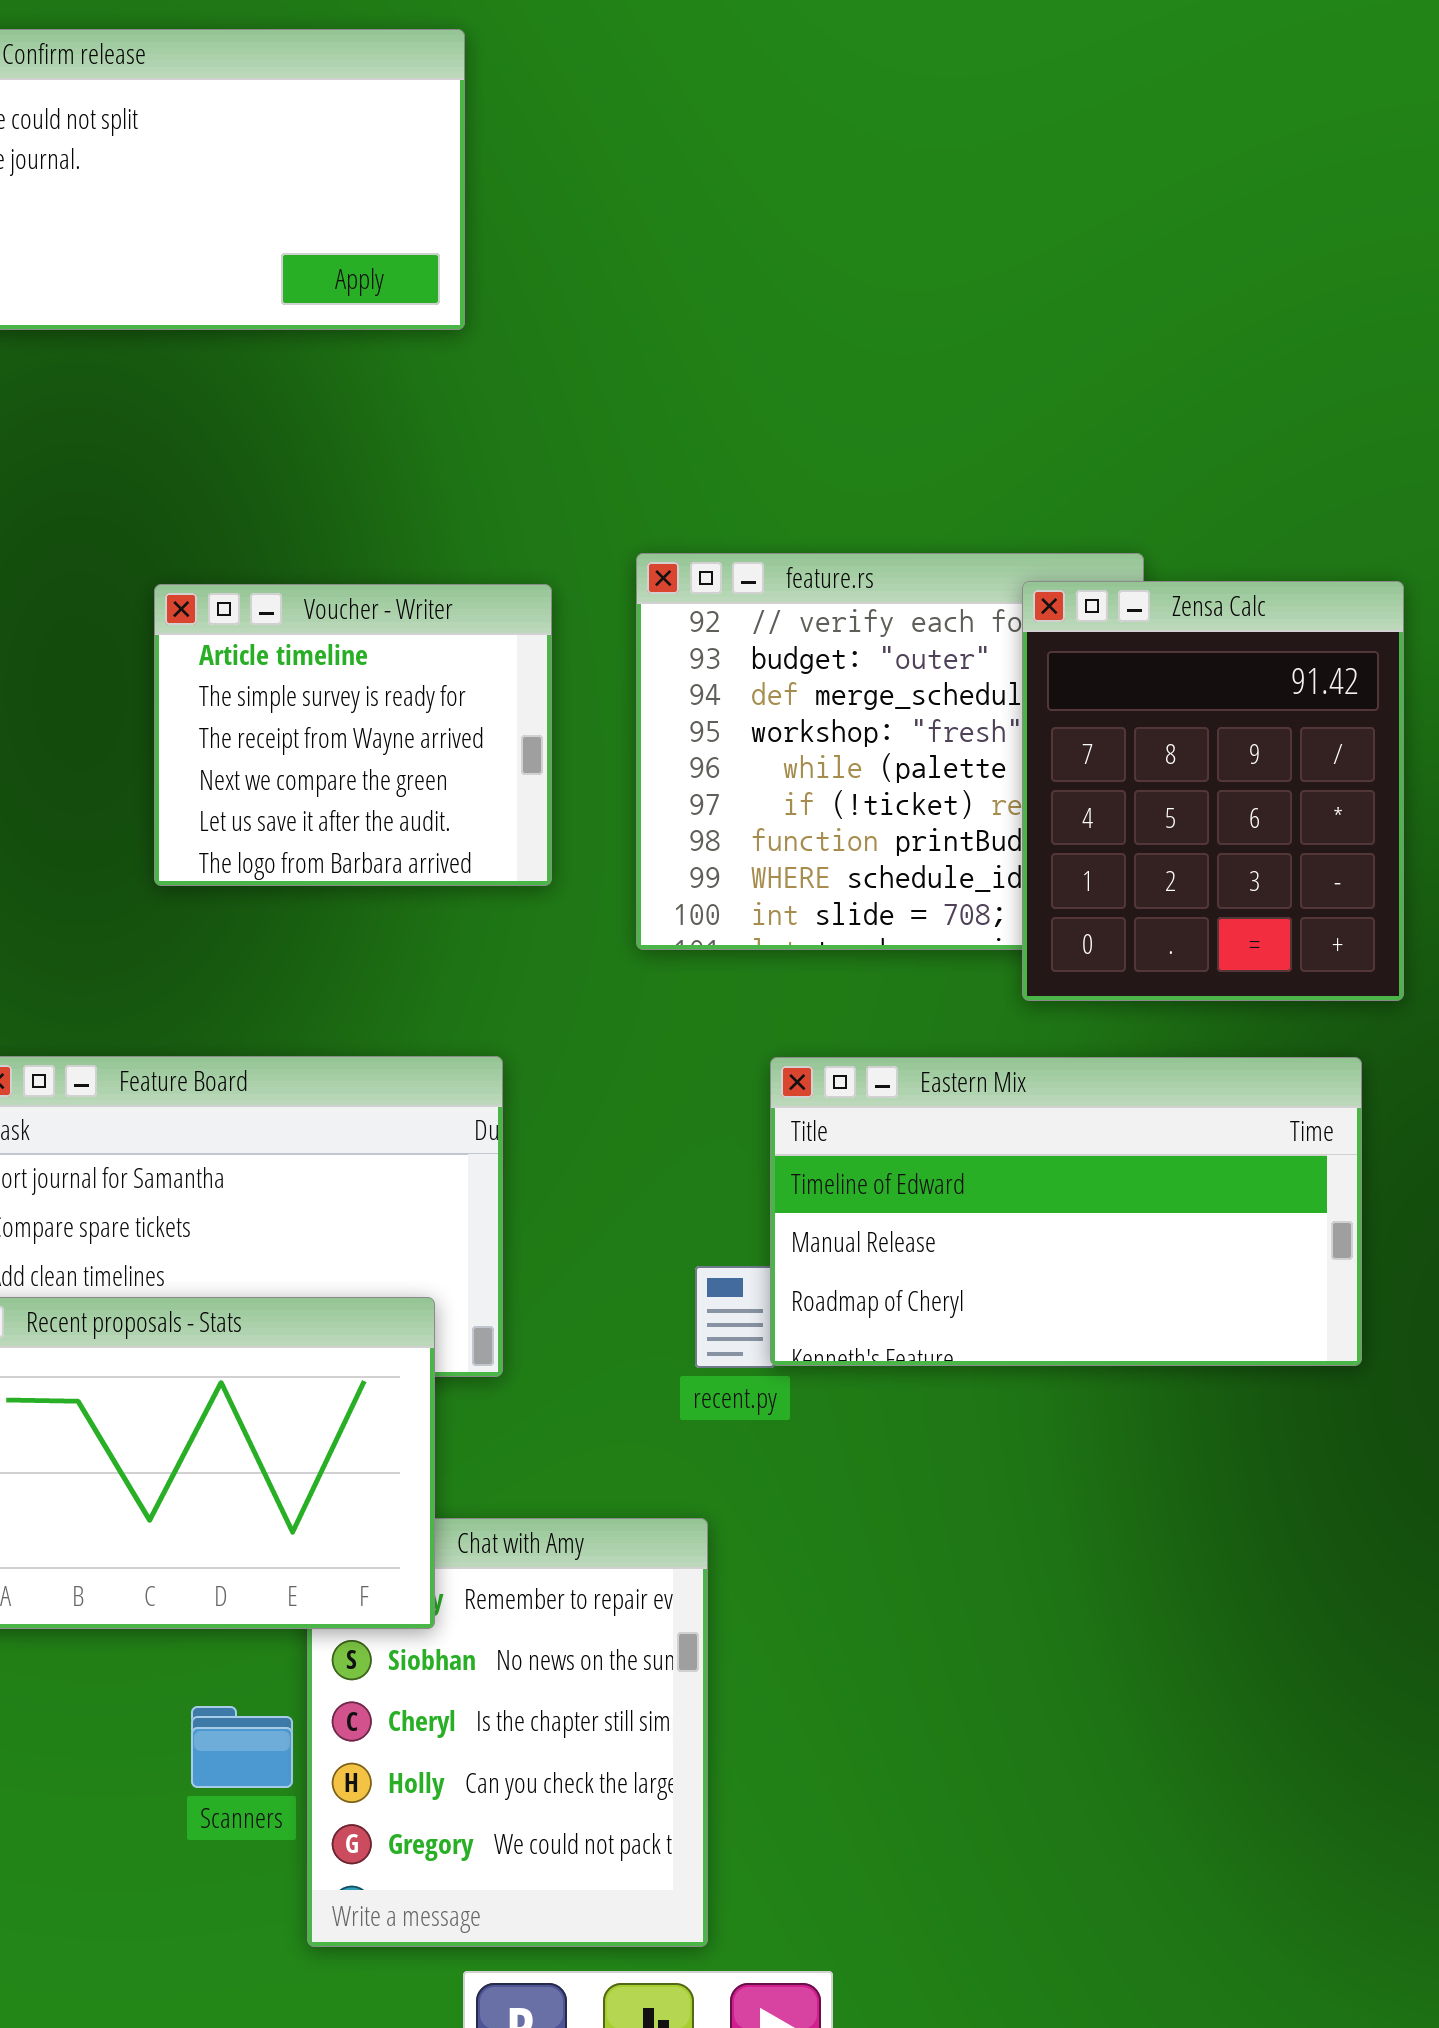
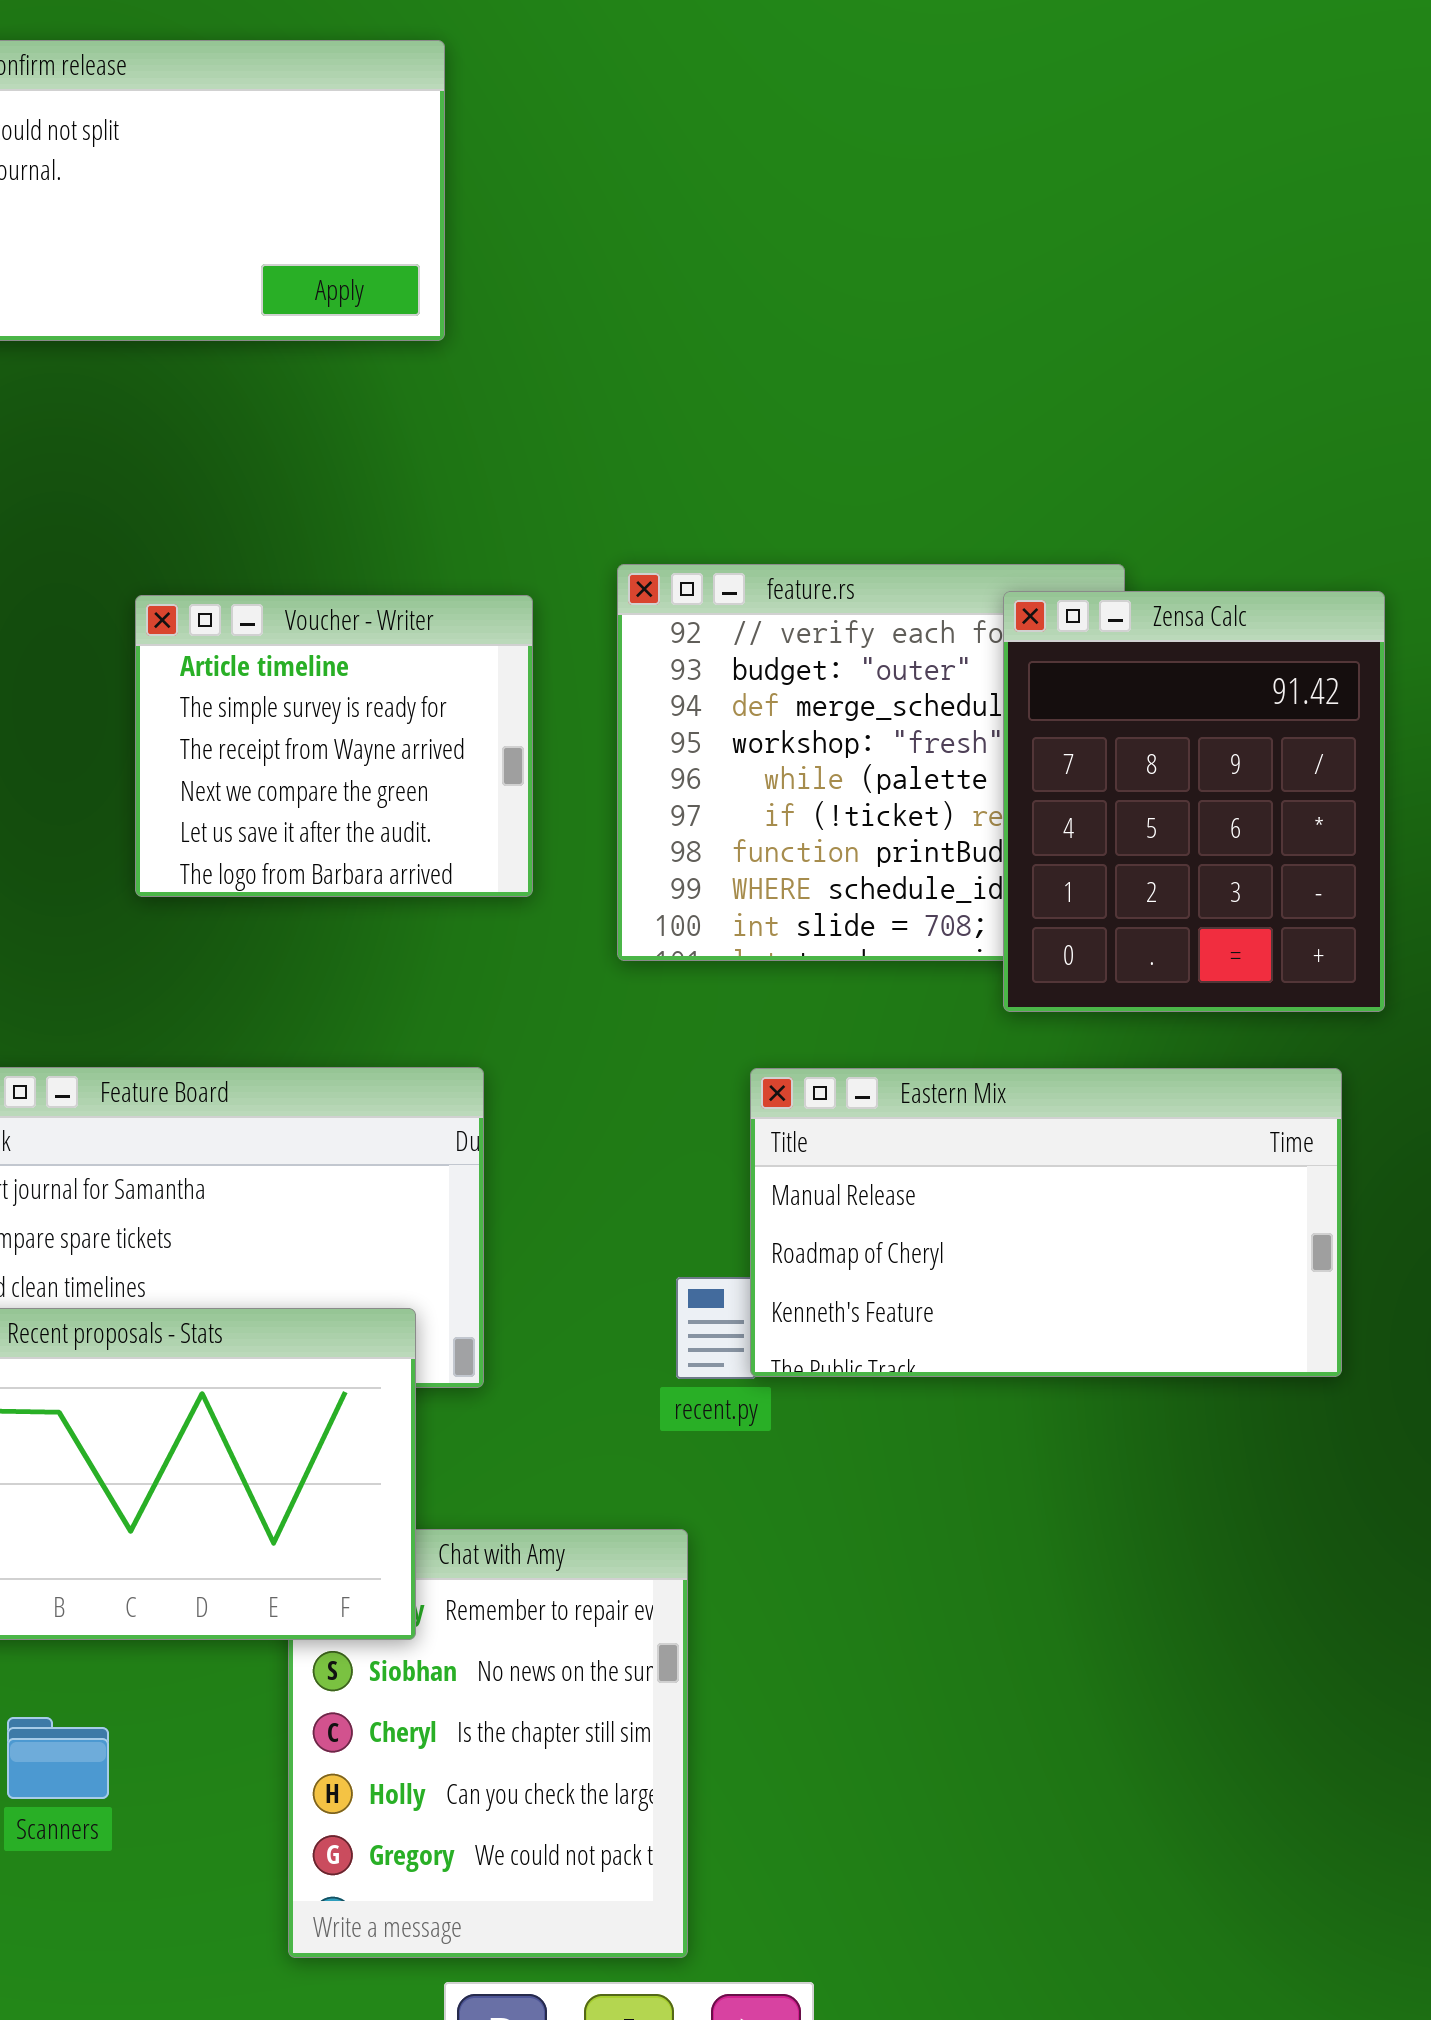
Eastern Mix: [770,1057,1362,1366] -> [750,1068,1342,1377], scrolled down 1 row
Scanners: [191,1706,293,1788] -> [7,1717,109,1799], moved

